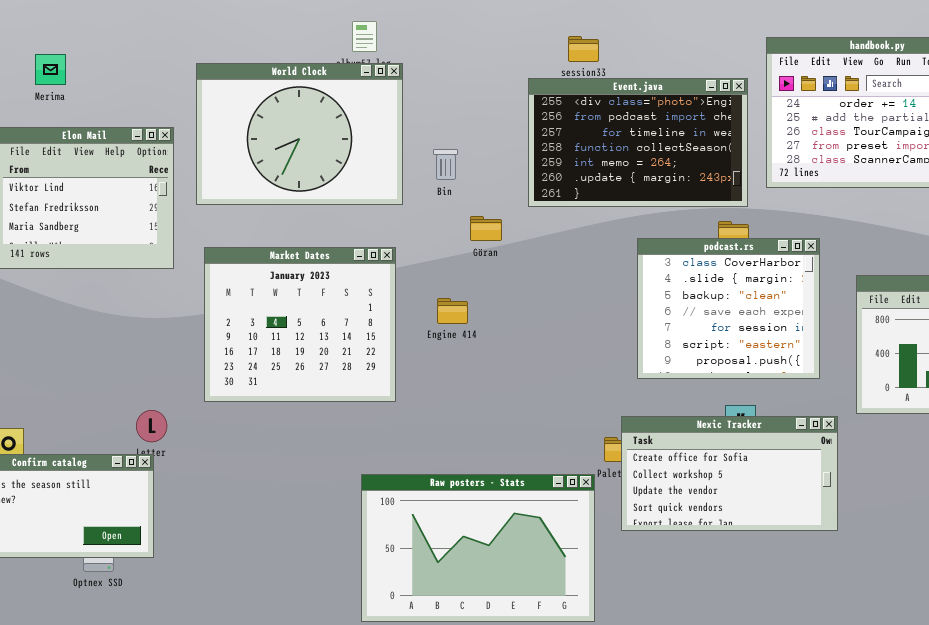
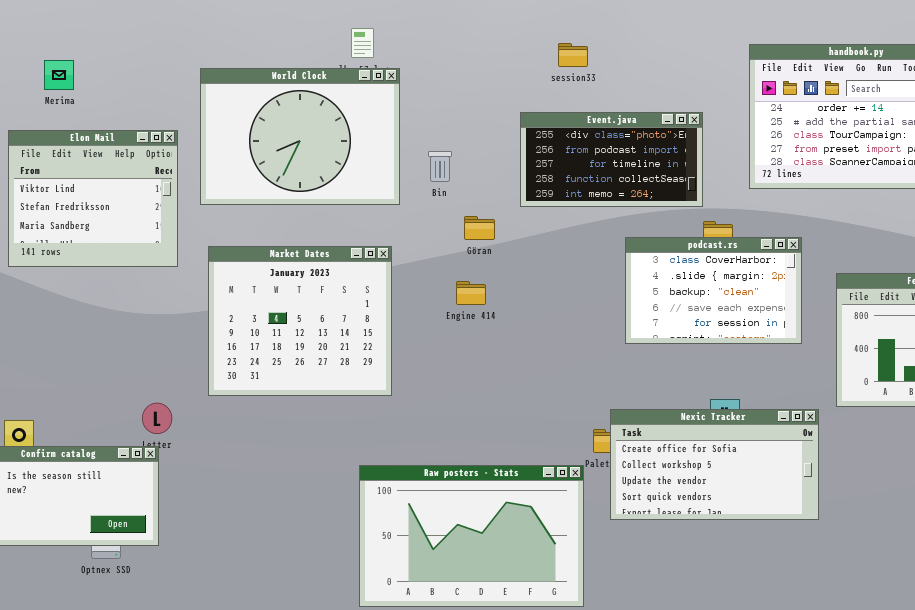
Event.java: [528,78,748,207] -> [520,112,703,207], resized
podcast.rs: [637,238,820,379] -> [625,237,802,344], resized
Engine 414: [437,298,468,324] -> [456,281,486,305], moved

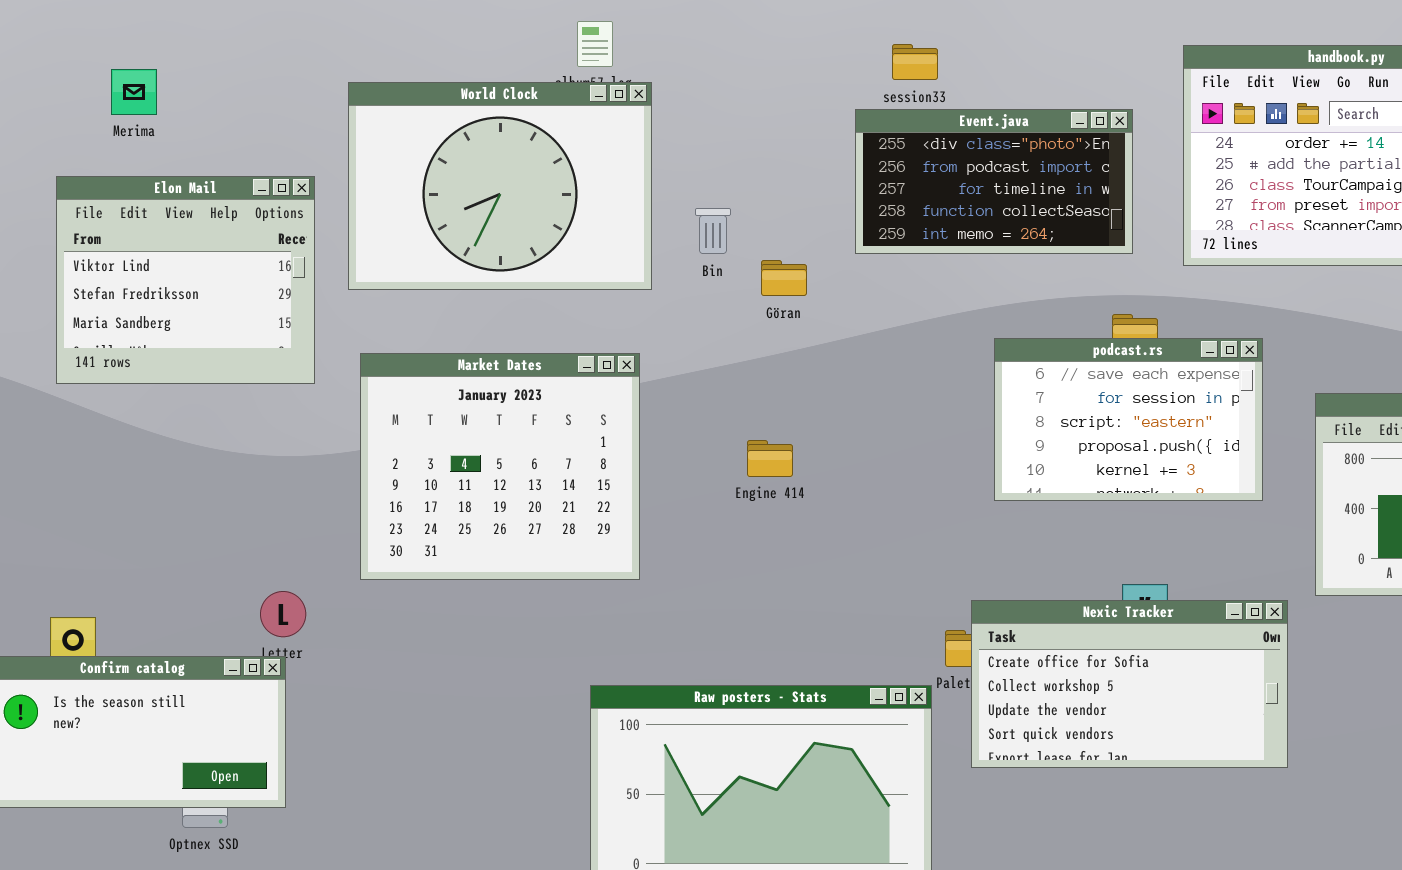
Event.java: [520,112,703,207] -> [855,109,1133,254], moved
Göran: [464,216,495,240] -> [761,260,807,296], moved
podcast.rs: [625,237,802,344] -> [994,338,1263,501], scrolled down 3 rows
Engine 414: [456,281,486,305] -> [747,440,793,477], moved

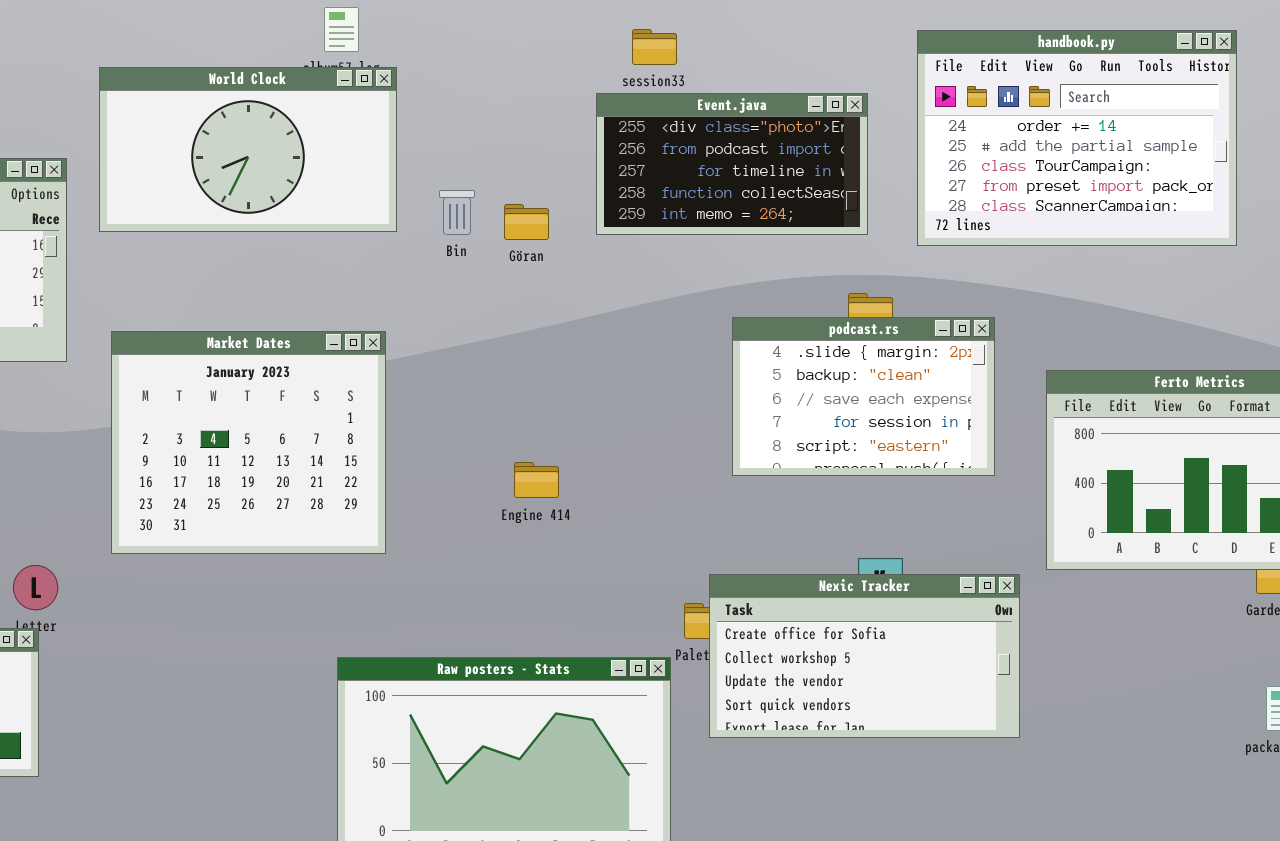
World Clock: [348,82,652,290] -> [99,67,397,232], resized
Göran: [761,260,807,296] -> [504,204,549,240], moved
podcast.rs: [994,338,1263,501] -> [732,317,995,476], scrolled up 2 rows
Engine 414: [747,440,793,477] -> [514,462,559,498], moved

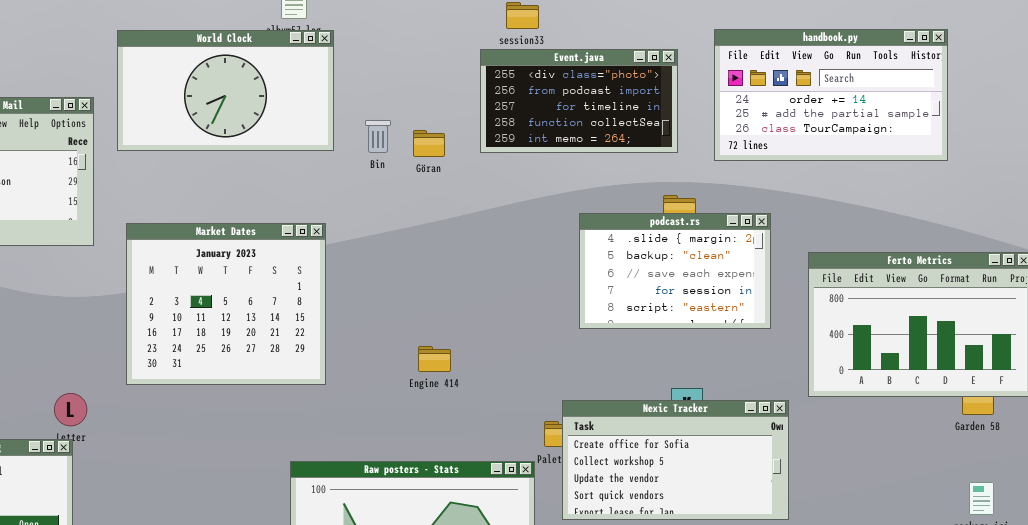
handbook.py: [917,30,1237,246] -> [714,29,948,161], resized
Engine 414: [514,462,559,498] -> [418,346,451,372], moved

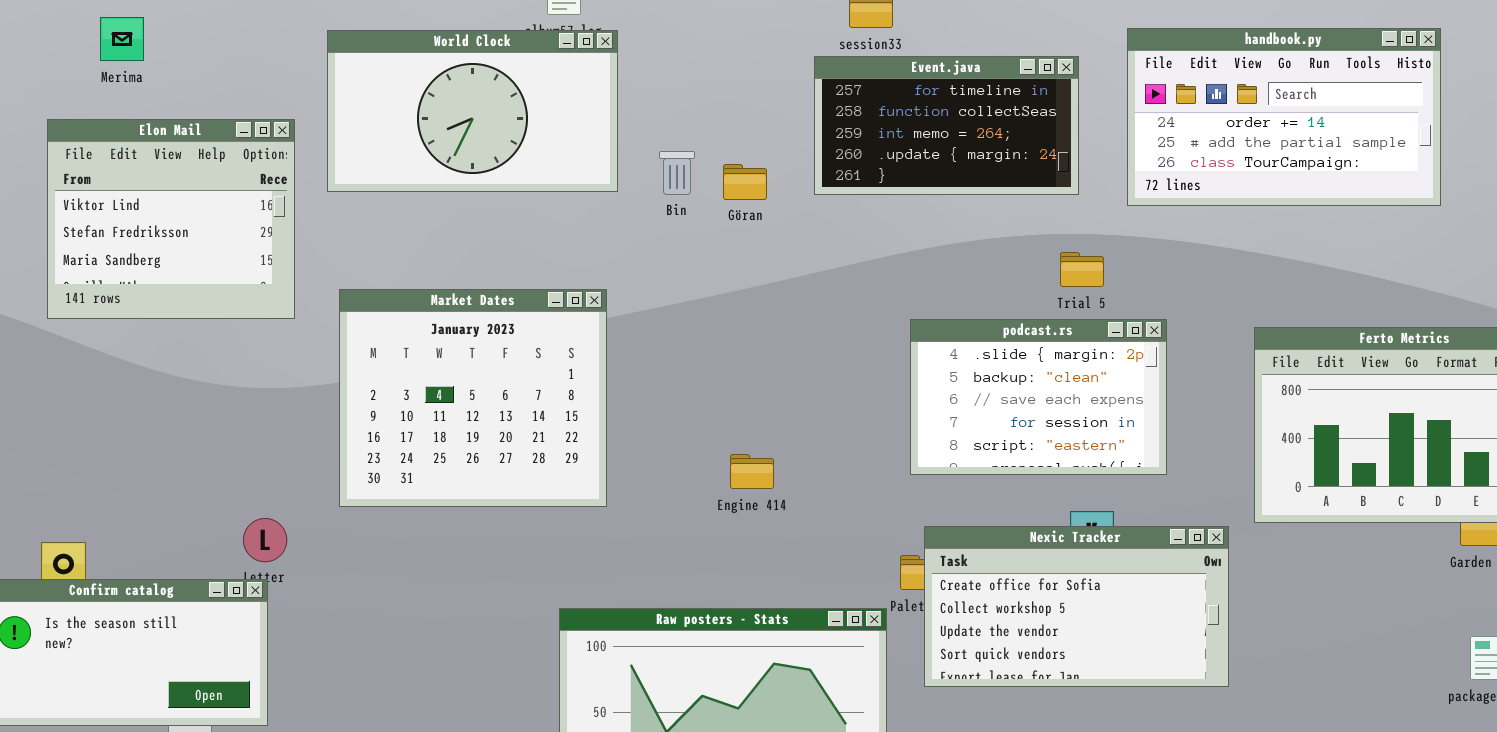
Event.java: [480,49,678,153] -> [814,56,1079,195], scrolled down 2 rows
podcast.rs: [579,213,771,329] -> [910,319,1167,475], moved

